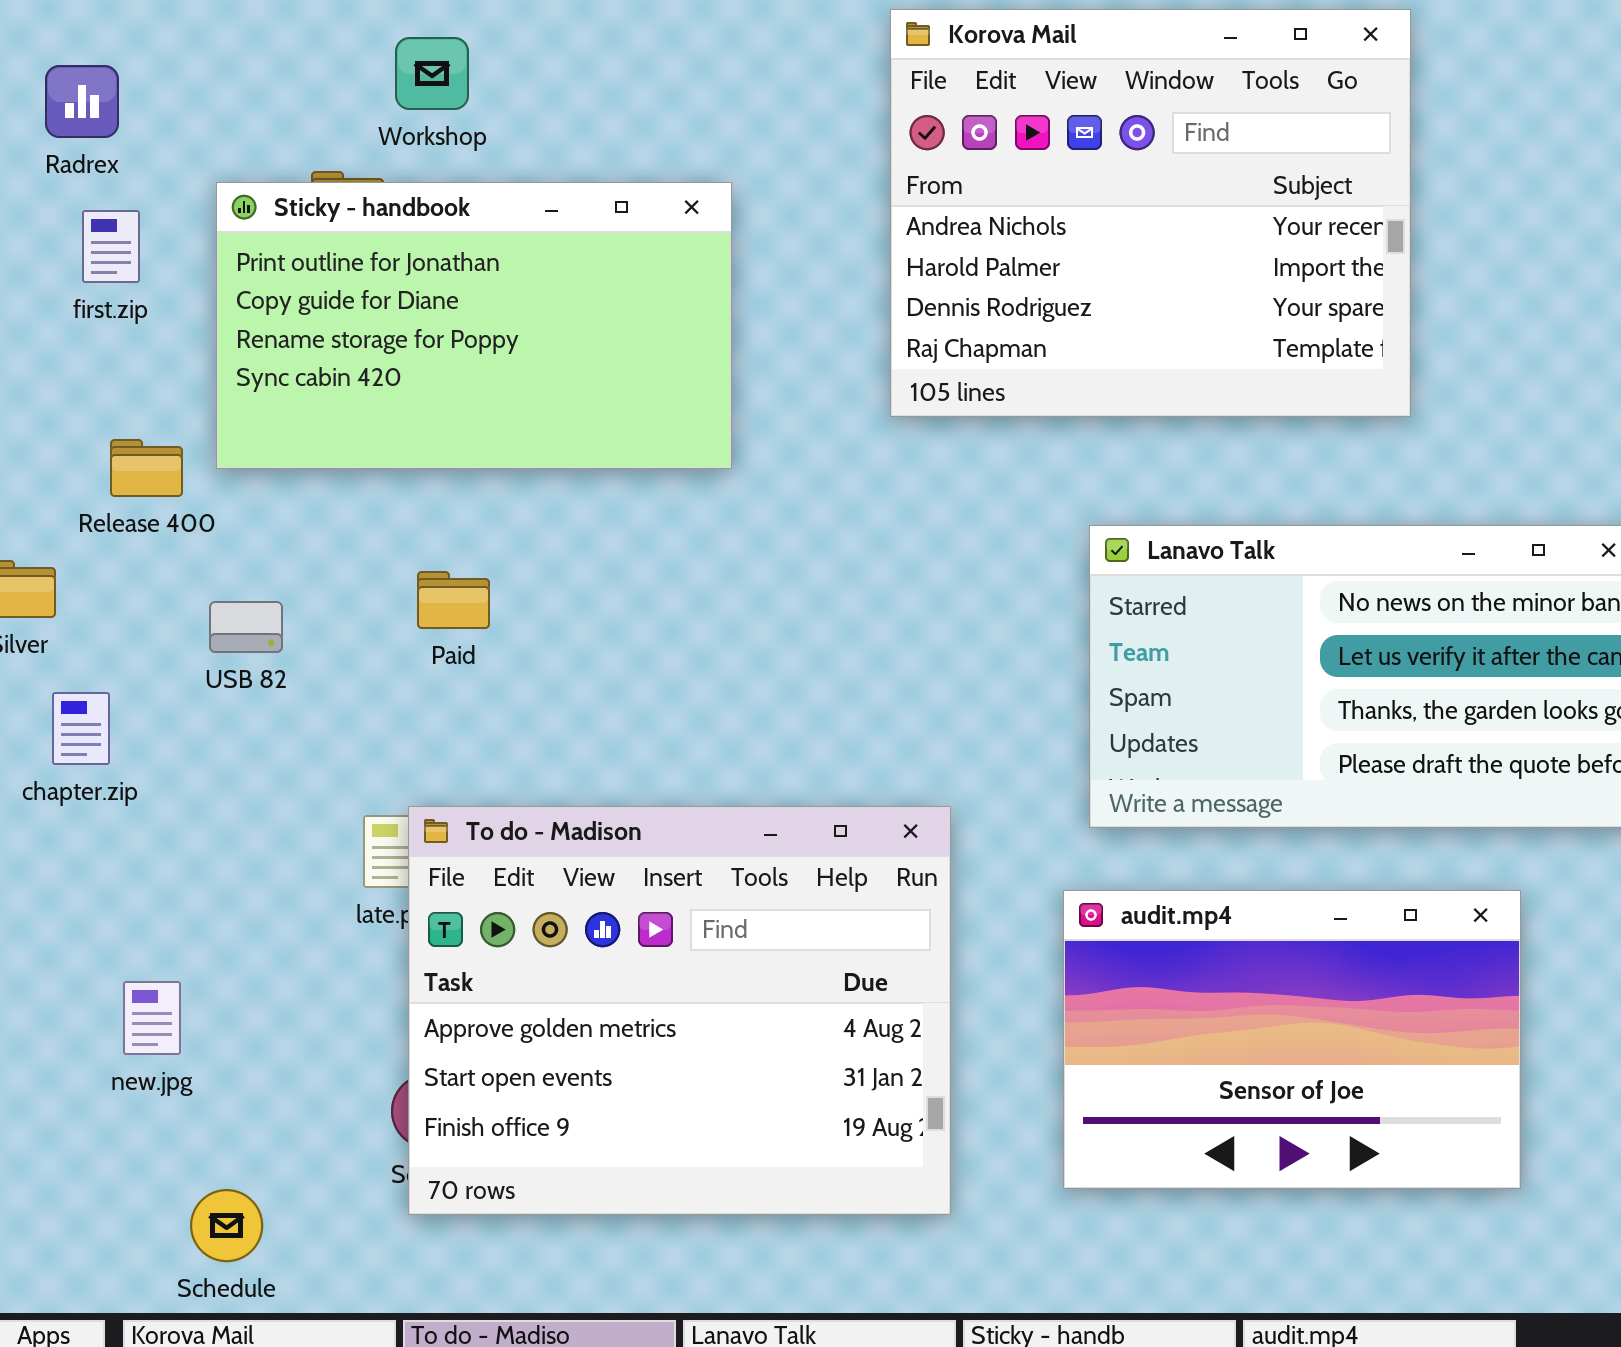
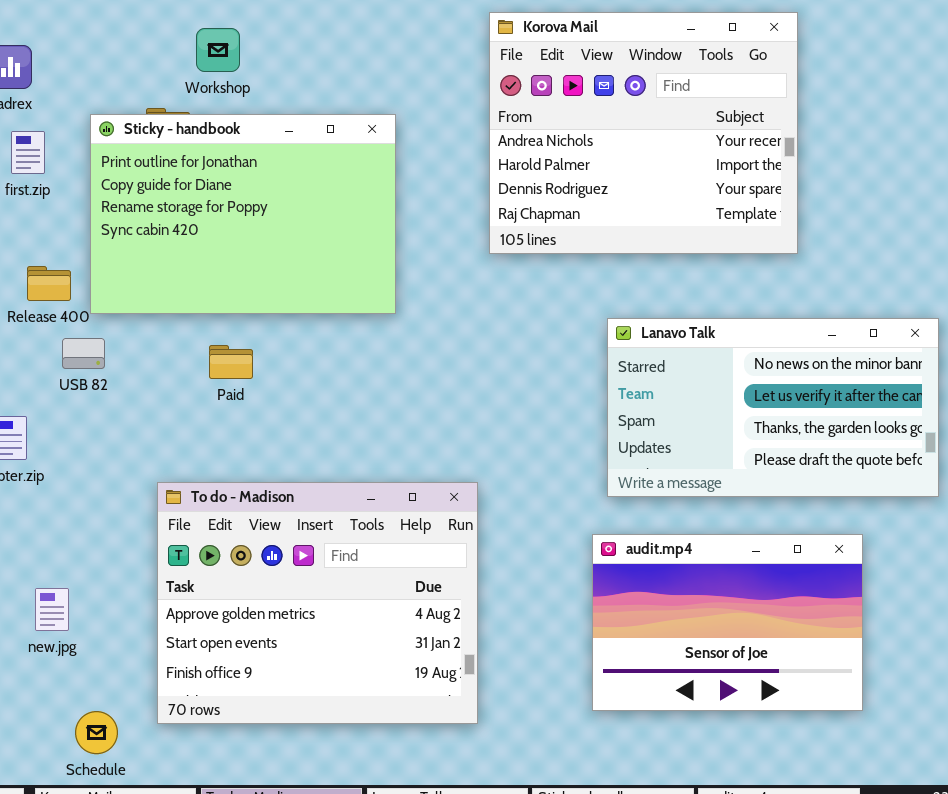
Sticky - handbook: [216,182,732,469] -> [90,114,396,314], resized
USB 82: [209,601,283,653] -> [62,338,105,369], moved
To do - Madison: [408,806,951,1215] -> [157,482,478,724], moved

